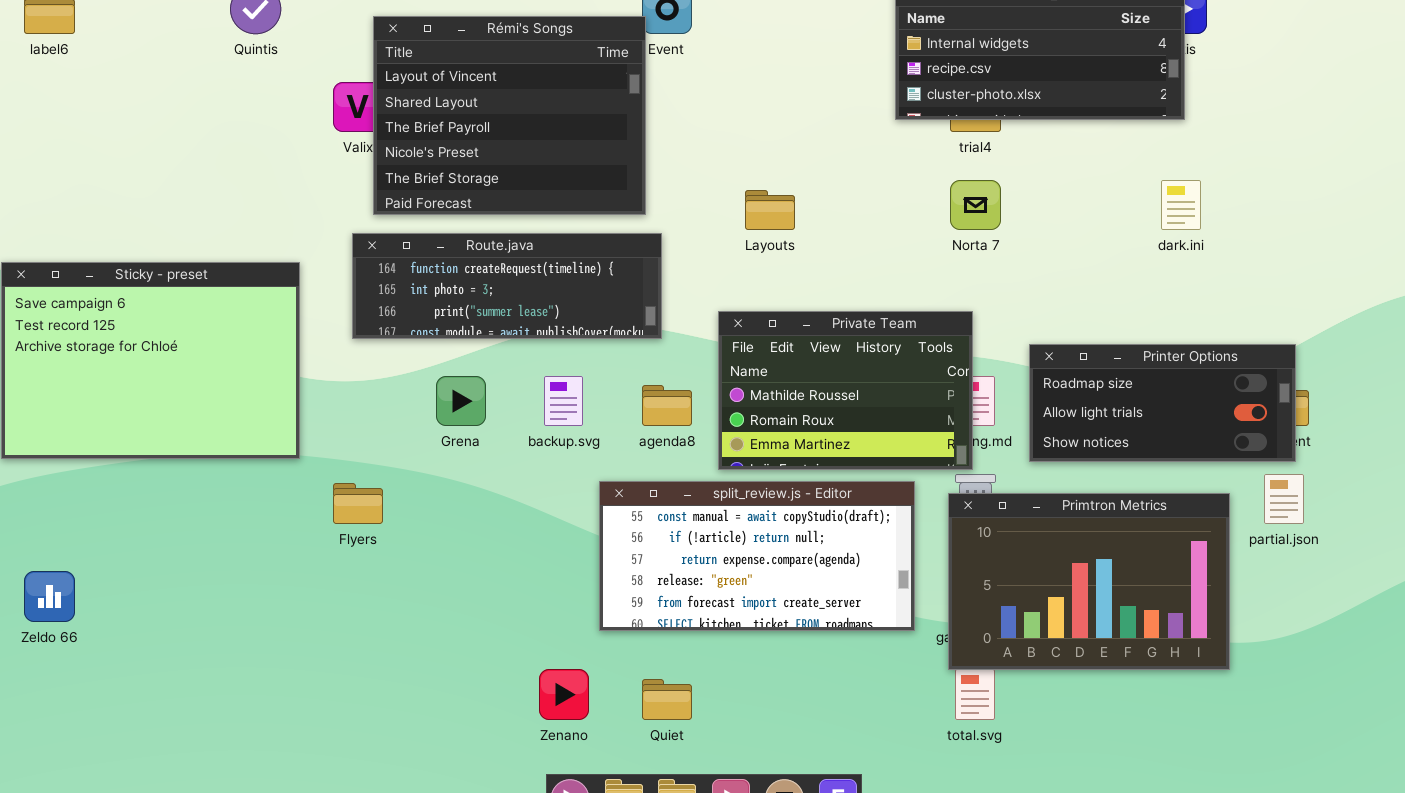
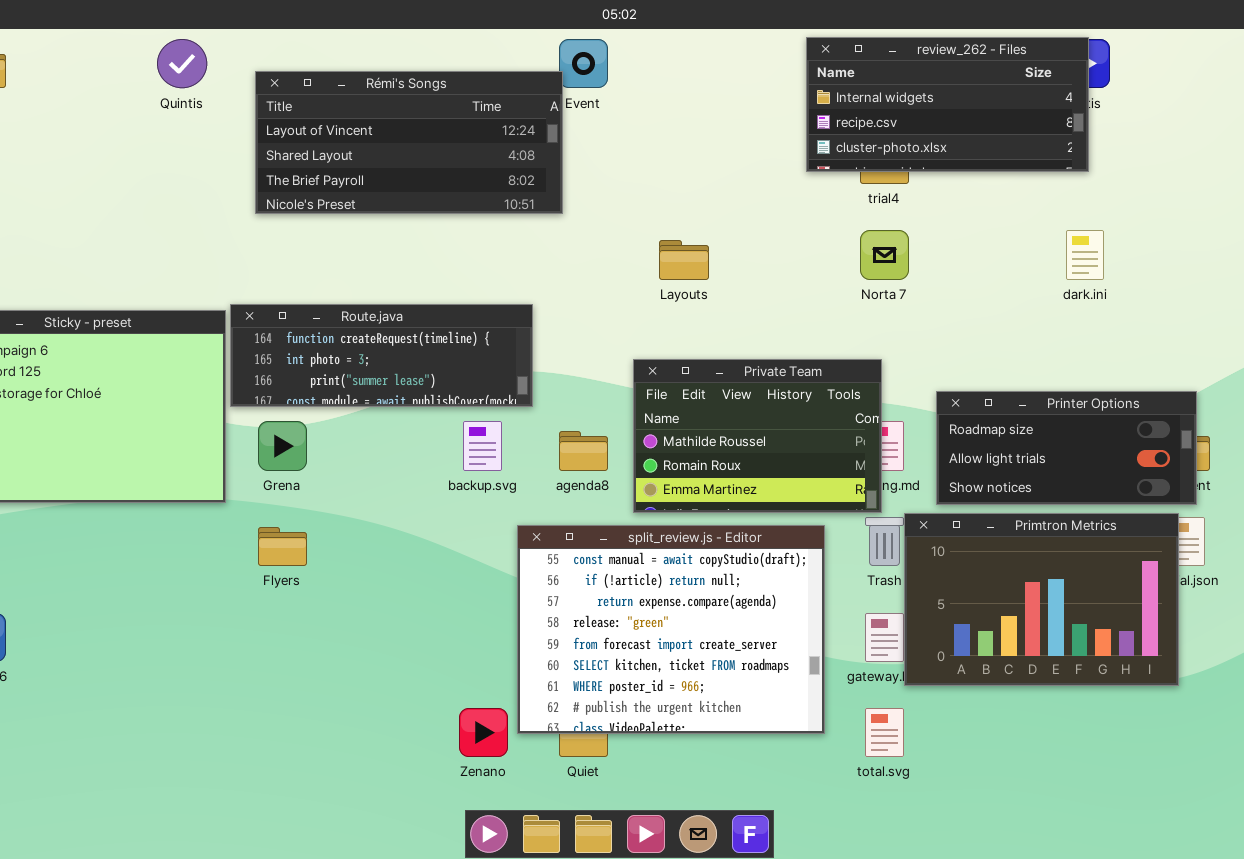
Rémi's Songs: [373,16,646,215] -> [255,71,563,214], resized
Route.java: [352,233,662,339] -> [230,304,533,407], moved
Grena: [436,376,486,426] -> [258,421,307,471], moved
split_review.js - Editor: [599,481,915,631] -> [517,525,825,734], resized
Primtron Metrics: [948,493,1230,670] -> [904,513,1179,686], moved

